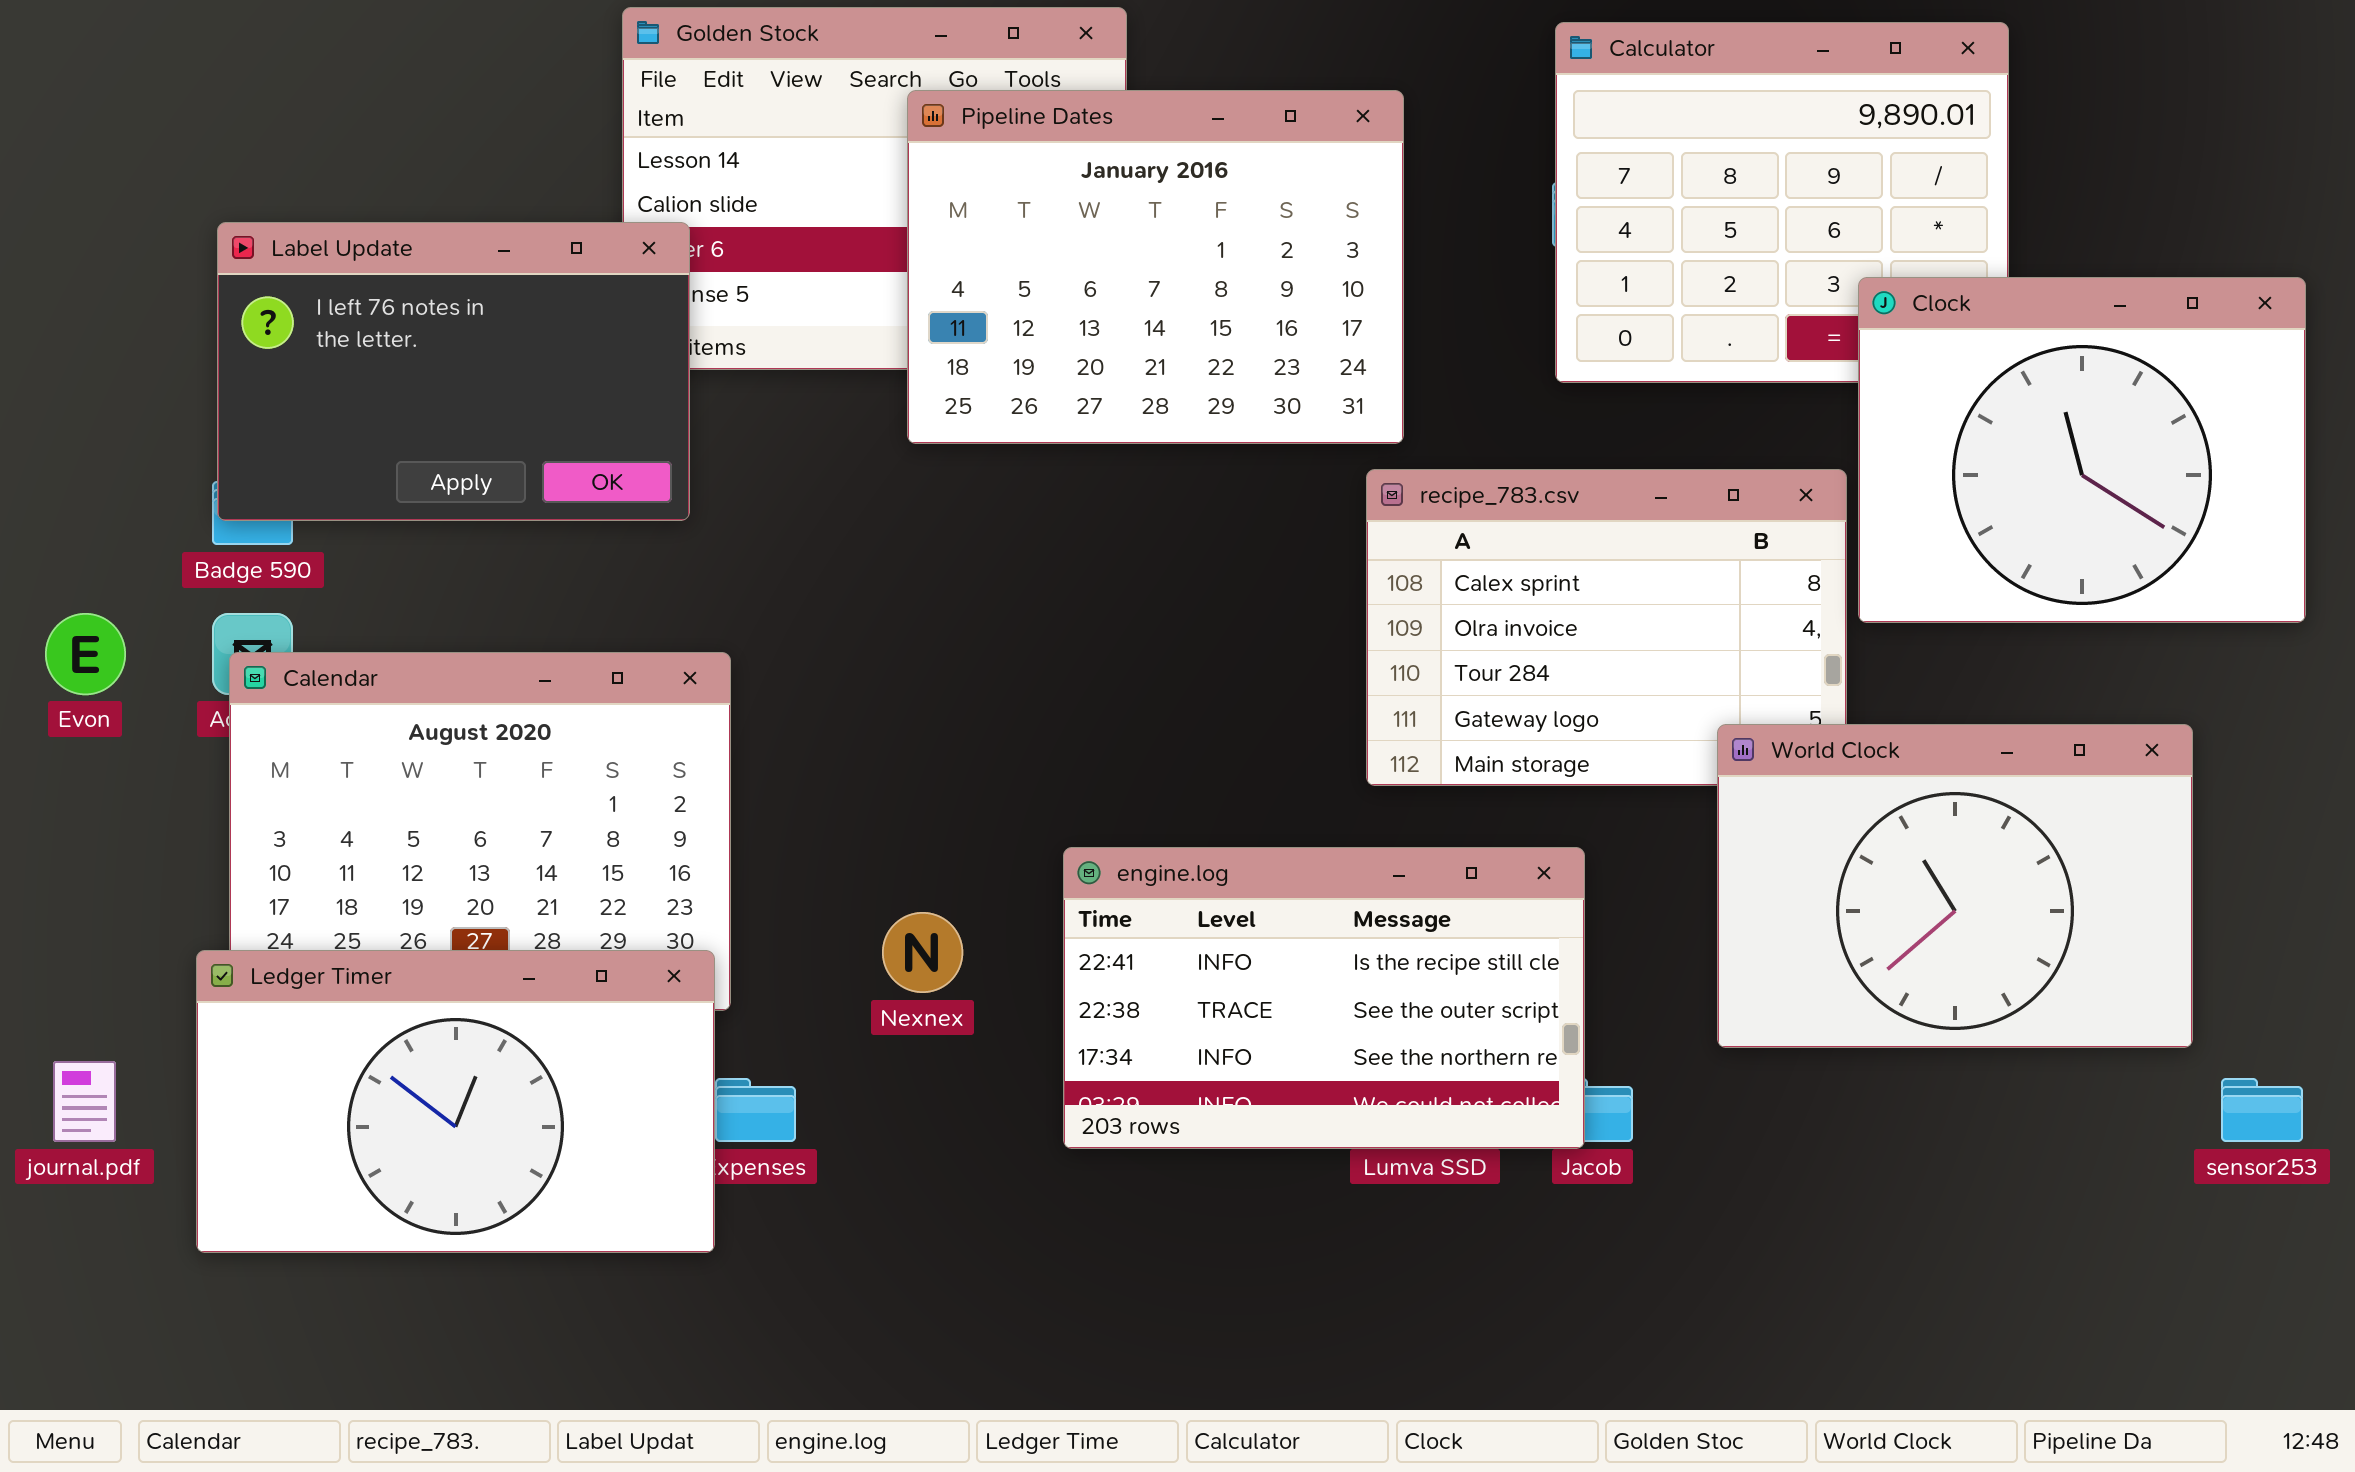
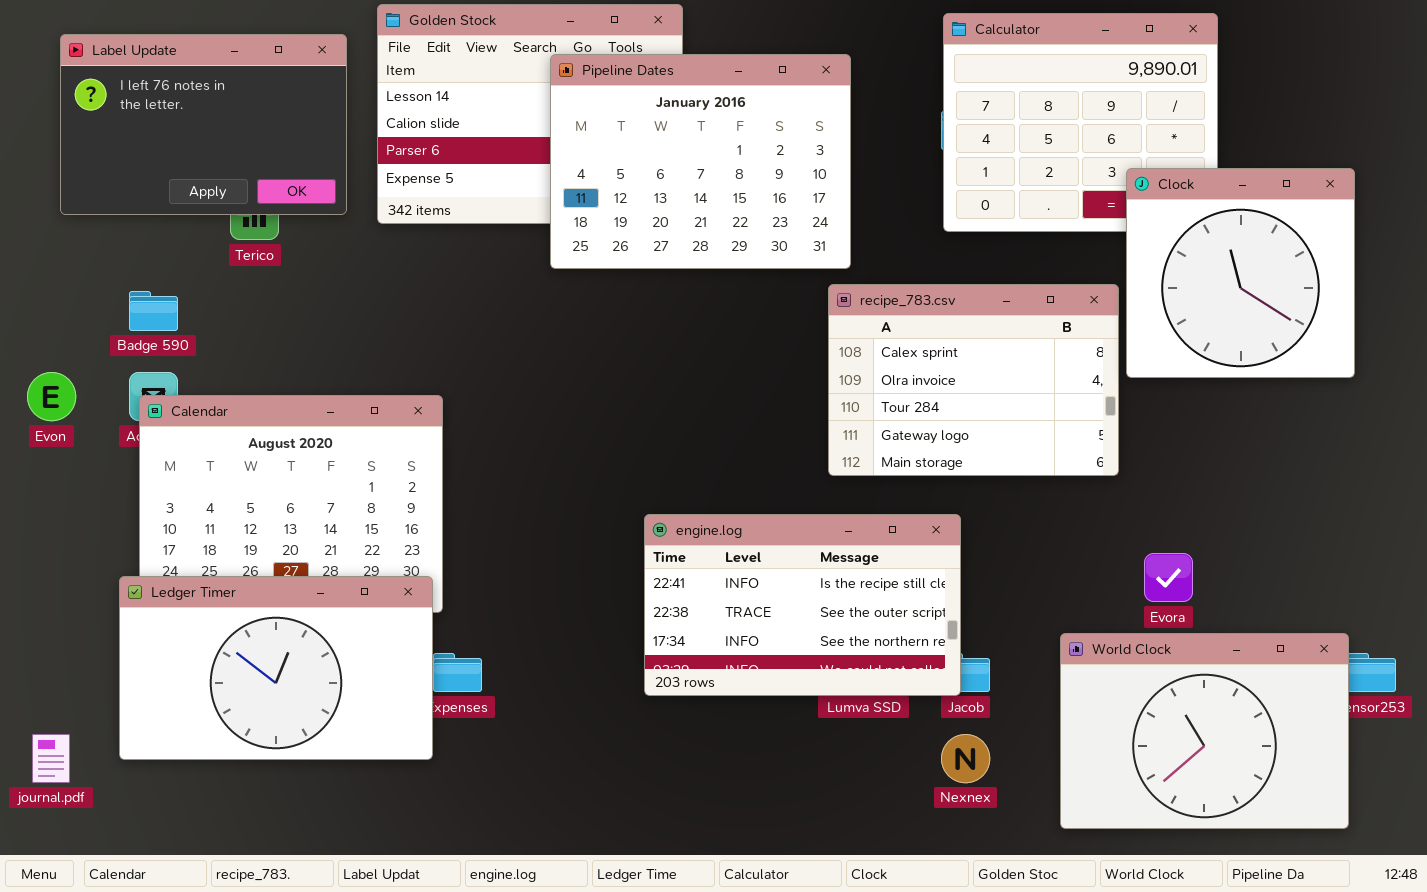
Label Update: [217,222,690,521] -> [60,34,347,215], moved
Clock: [1858,277,2306,623] -> [1126,168,1355,378], resized
World Clock: [1717,724,2193,1048] -> [1060,633,1349,829], moved
Nexnex: [882,912,963,993] -> [941,734,990,783], moved
journal.pdf: [53,1061,116,1142] -> [32,734,70,783], moved

